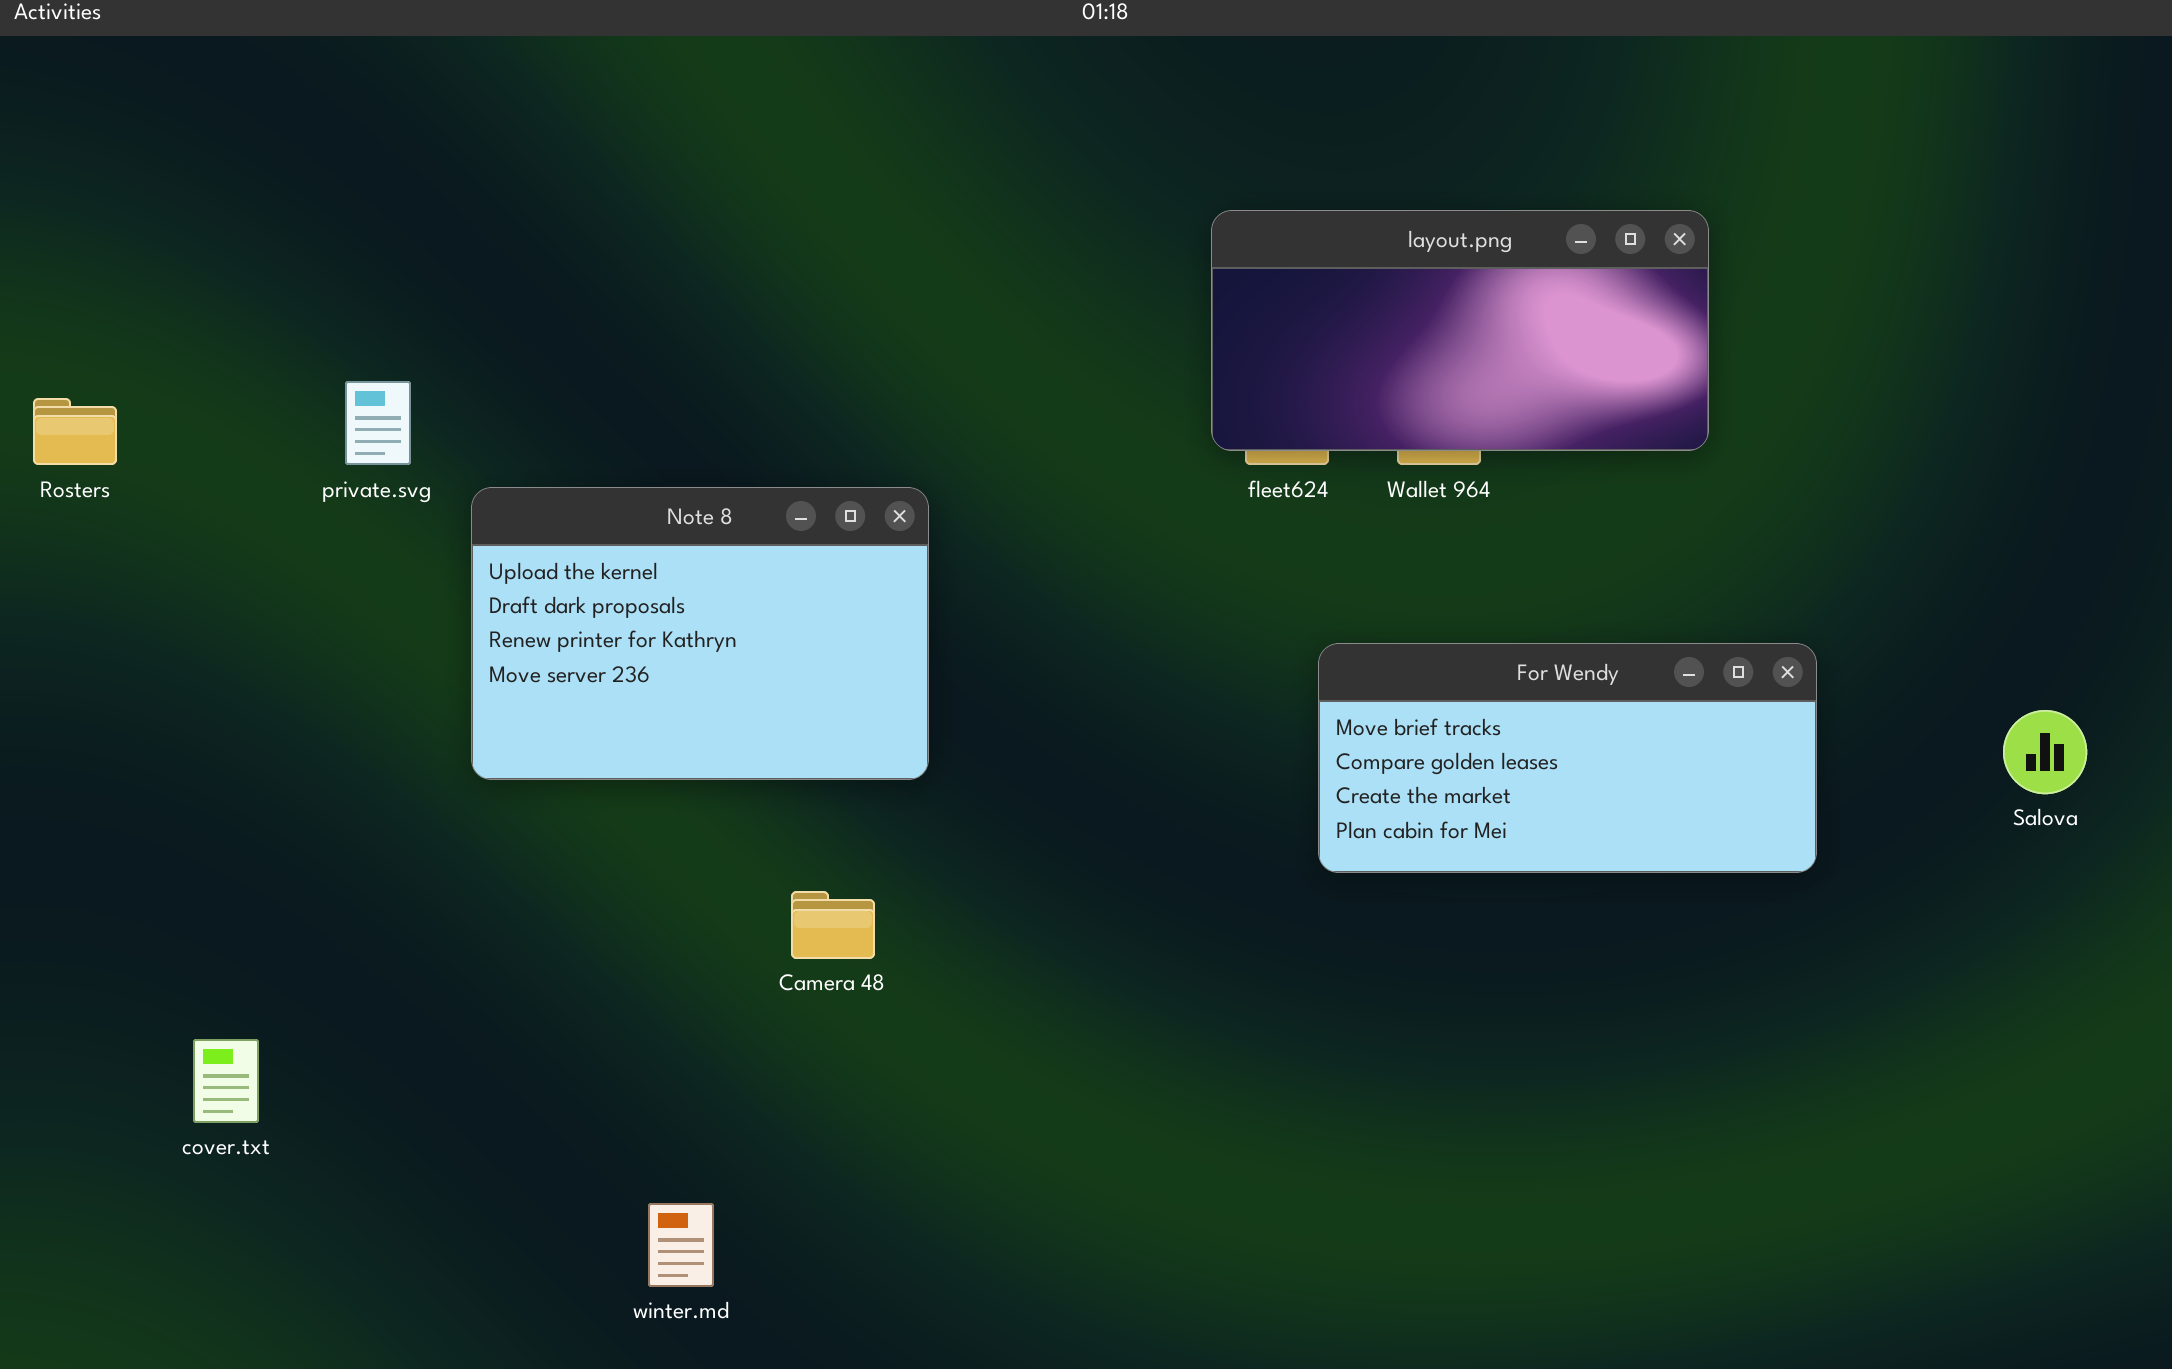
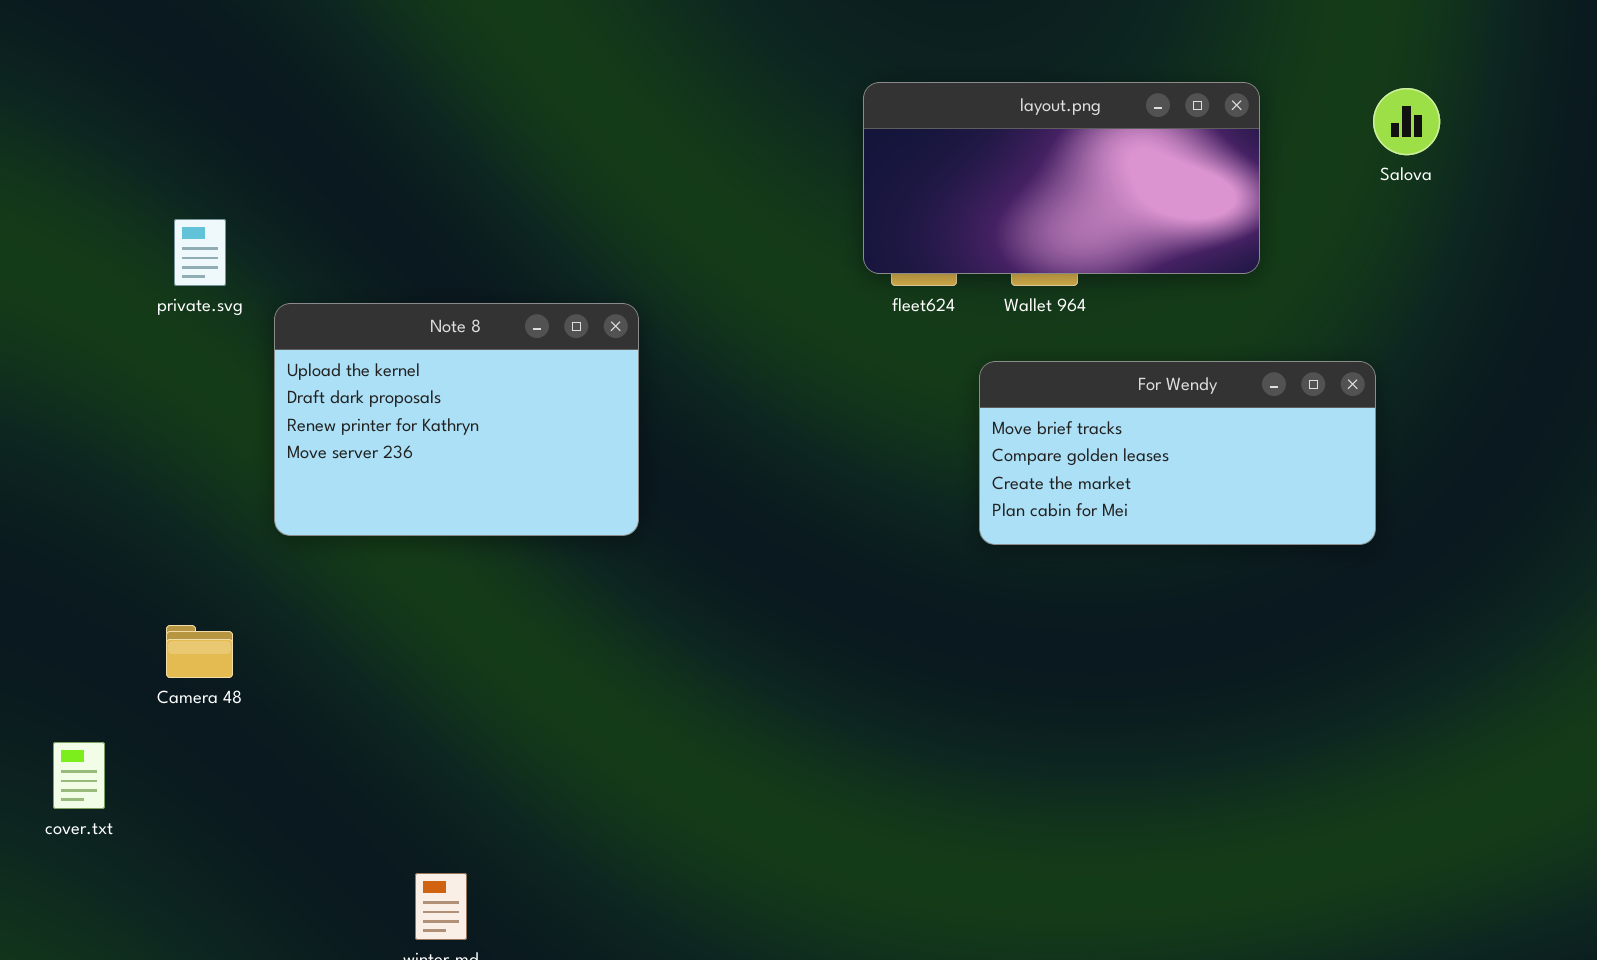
For Wendy: [1318,643,1817,873] -> [979,361,1376,545], moved
Salova: [2003,710,2087,794] -> [1373,88,1440,155], moved
Camera 48: [791,891,875,959] -> [166,625,233,678], moved

